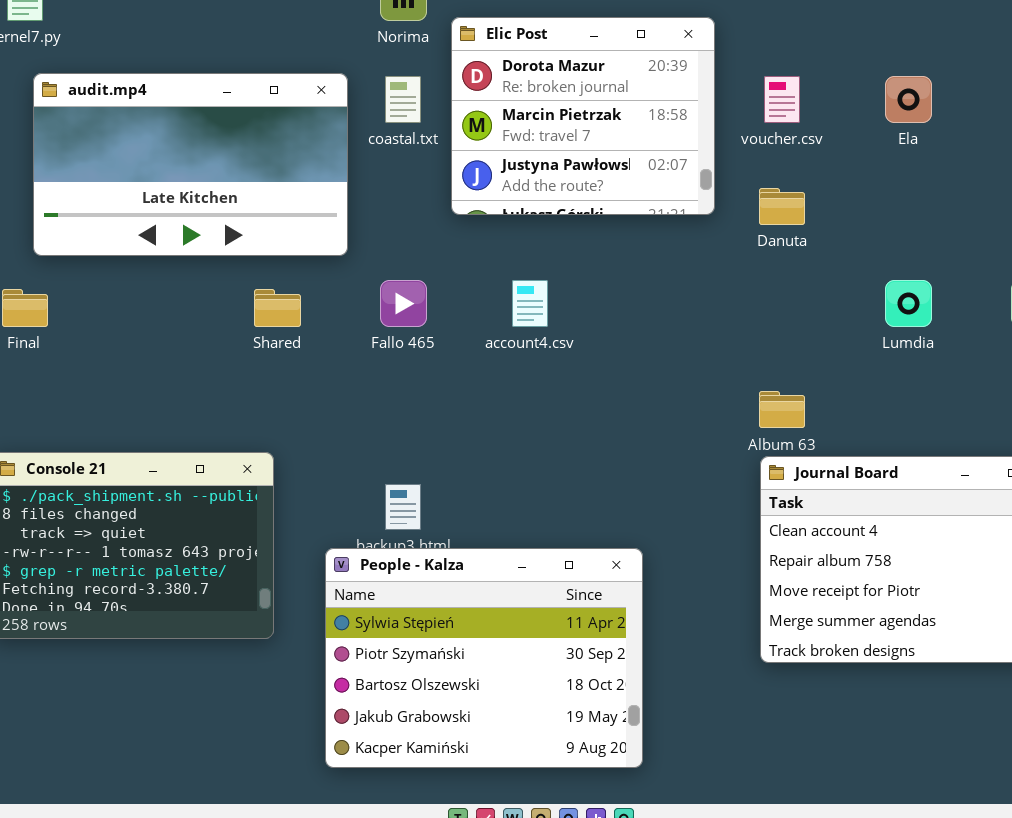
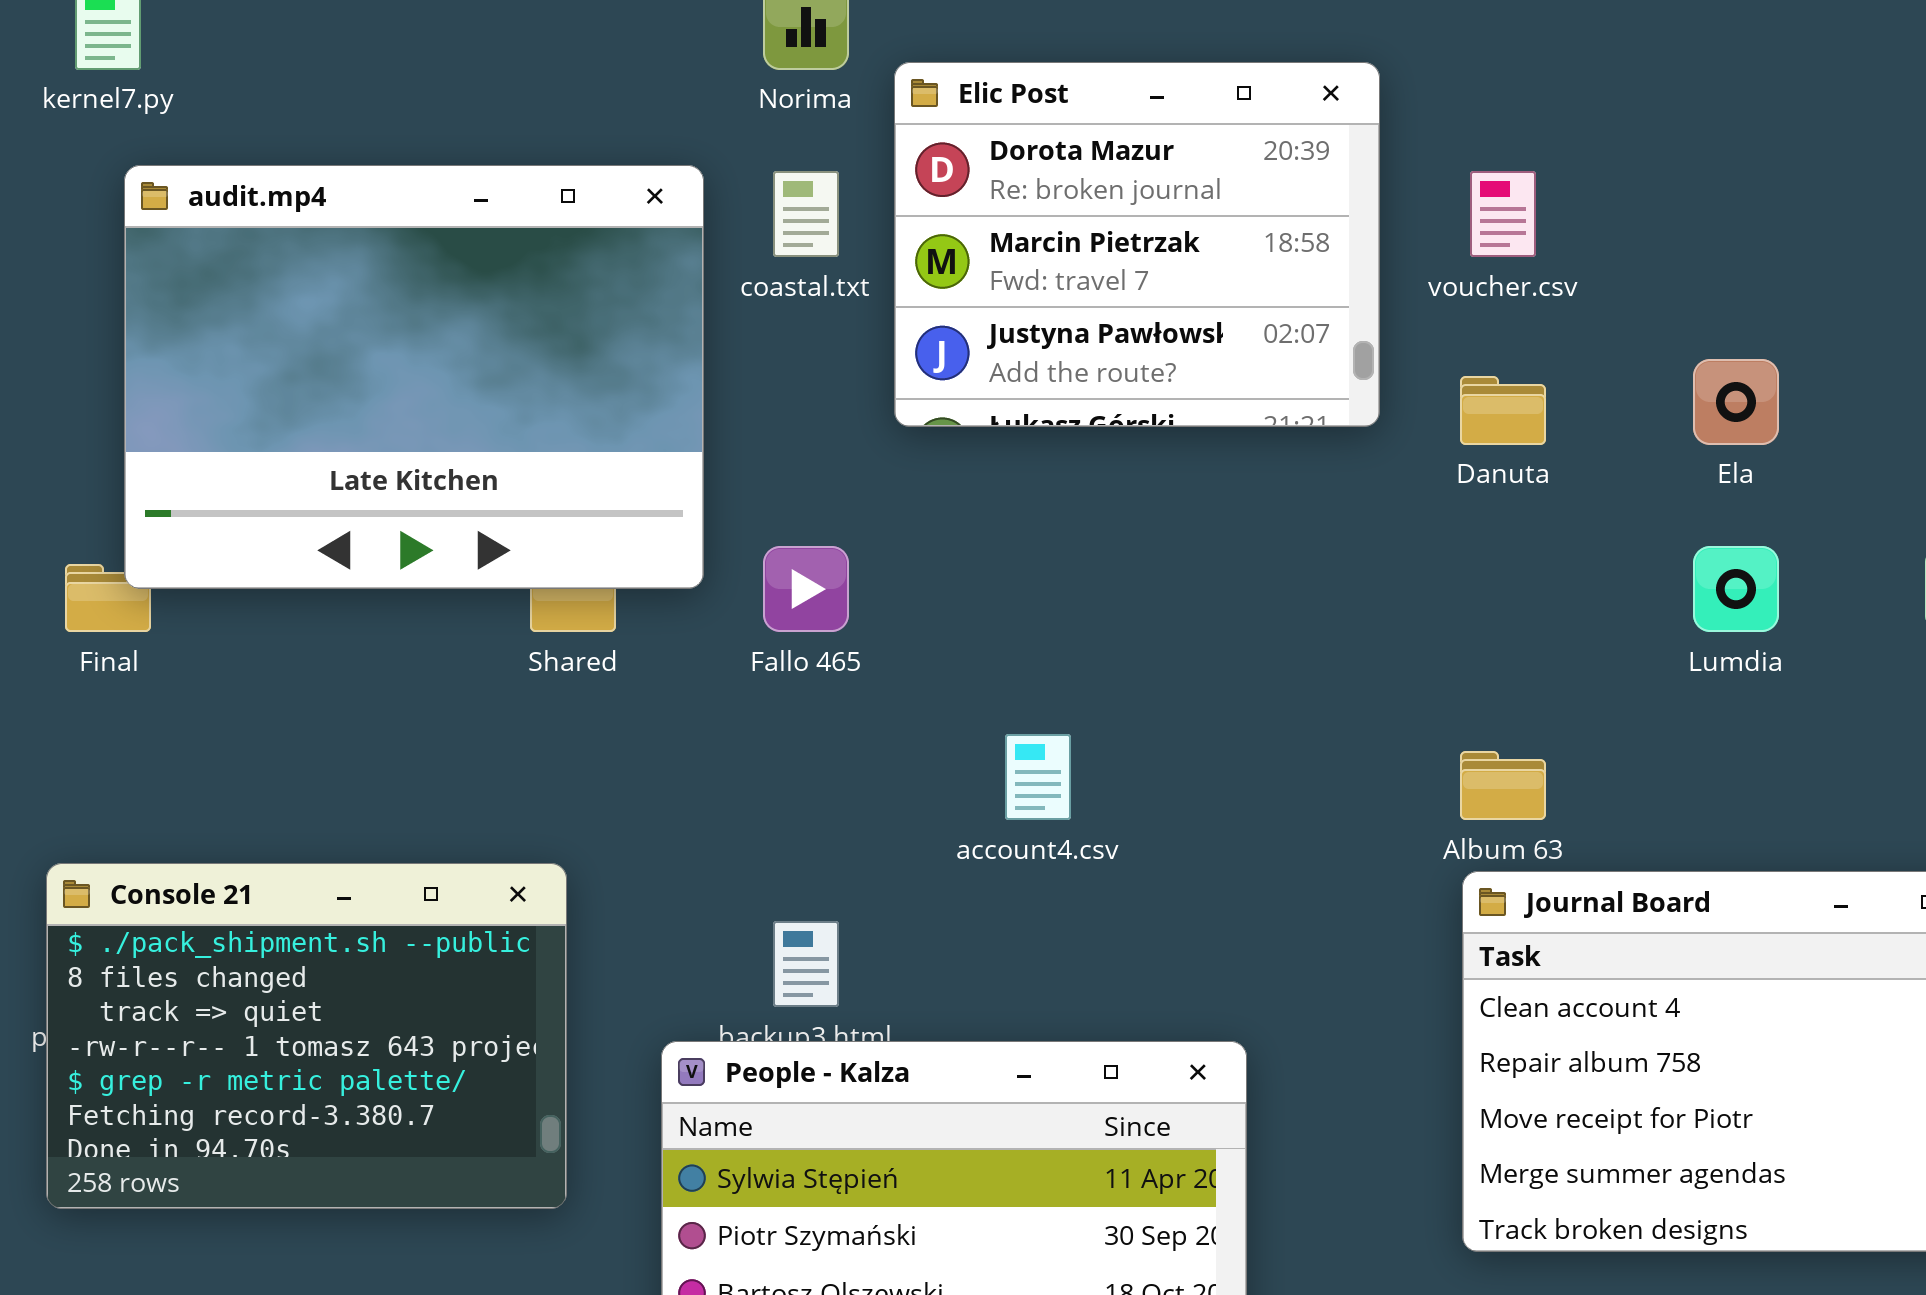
audit.mp4: [33,73,348,256] -> [124,165,704,589], resized
Ela: [885,76,932,123] -> [1693,359,1779,445], moved
account4.csv: [512,280,548,327] -> [1005,734,1071,820], moved

